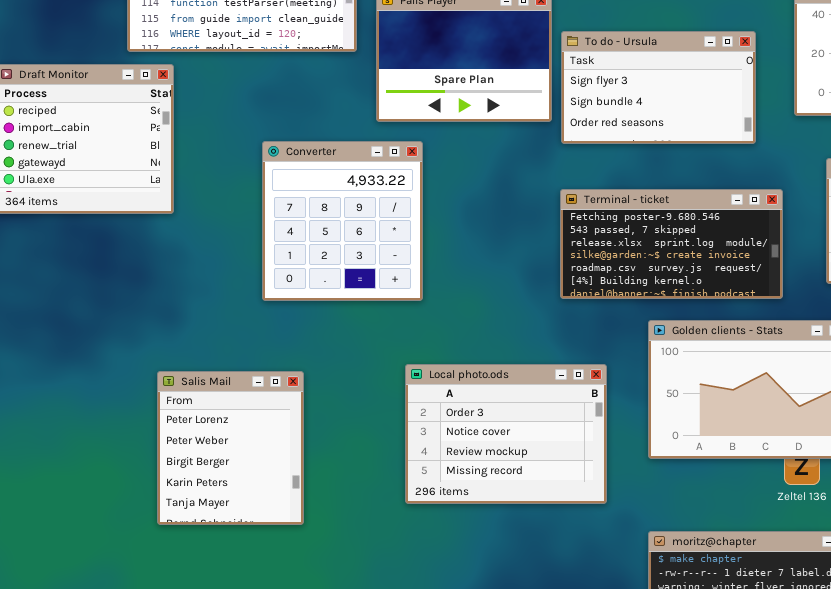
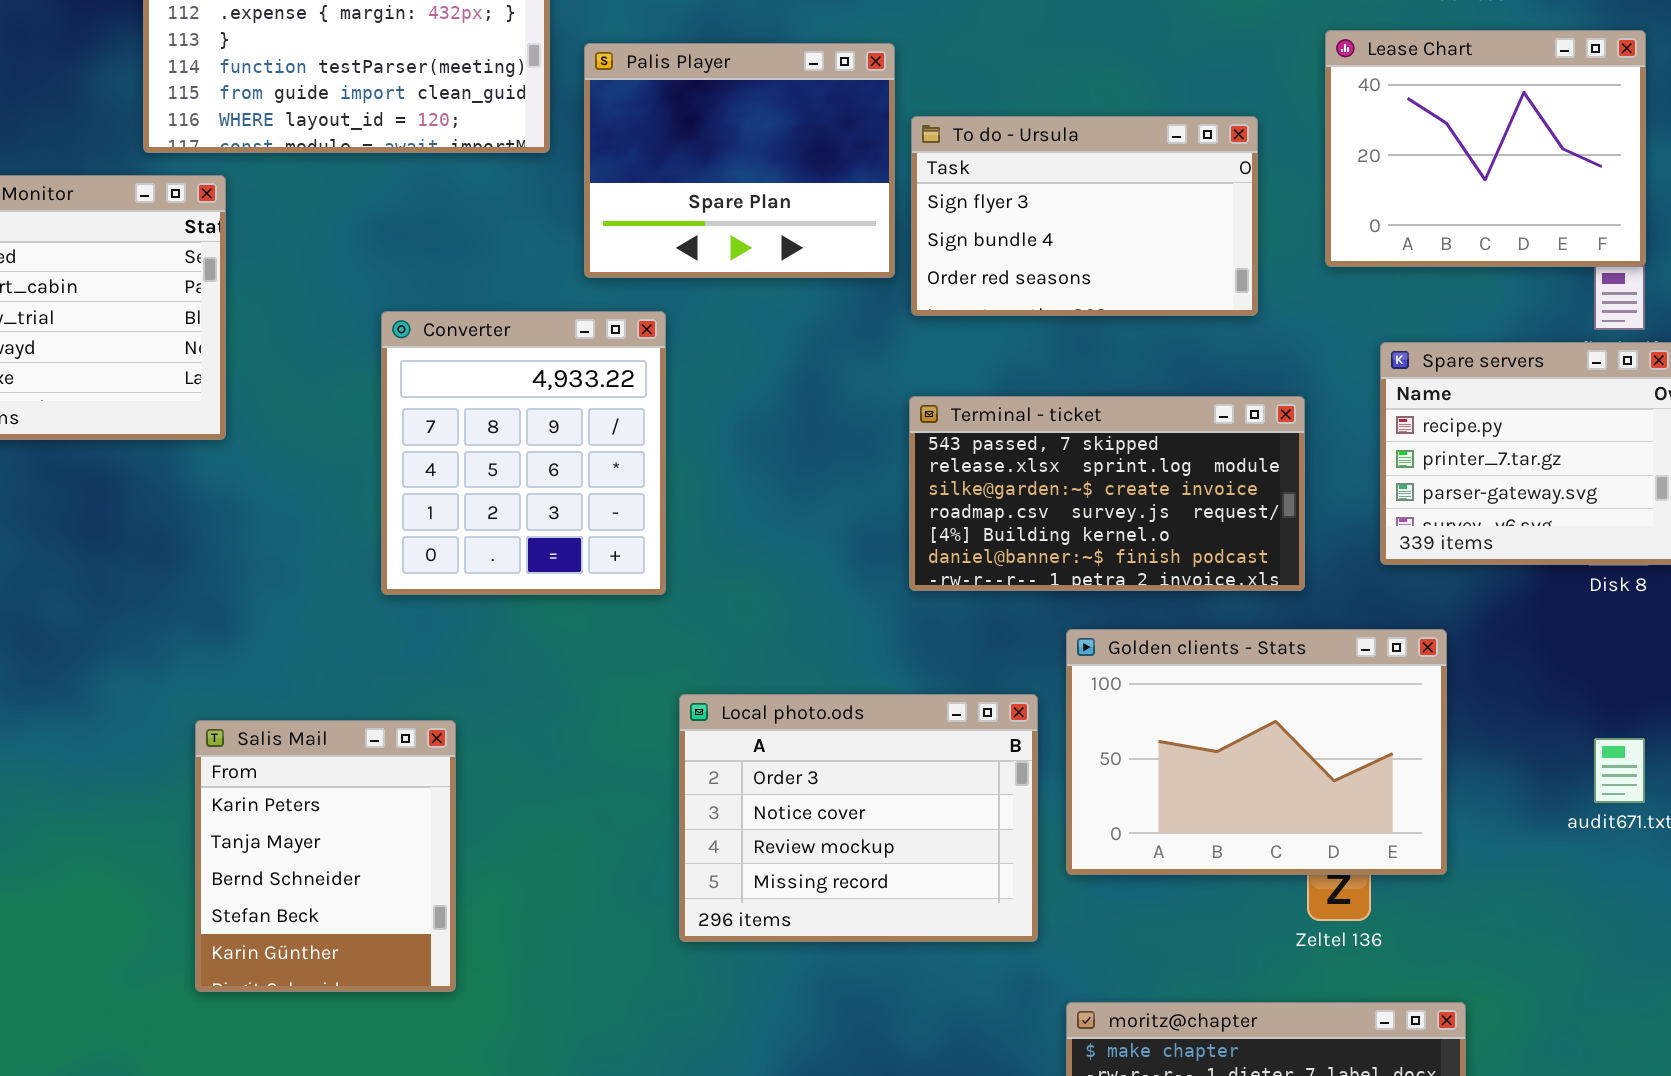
Terminal - ticket: [560,189,783,299] -> [909,396,1305,591], scrolled down 1 row
Local photo.ods: [405,364,607,504] -> [679,694,1038,942], moved
Salis Mail: [157,371,304,525] -> [195,720,456,992], scrolled down 3 rows

